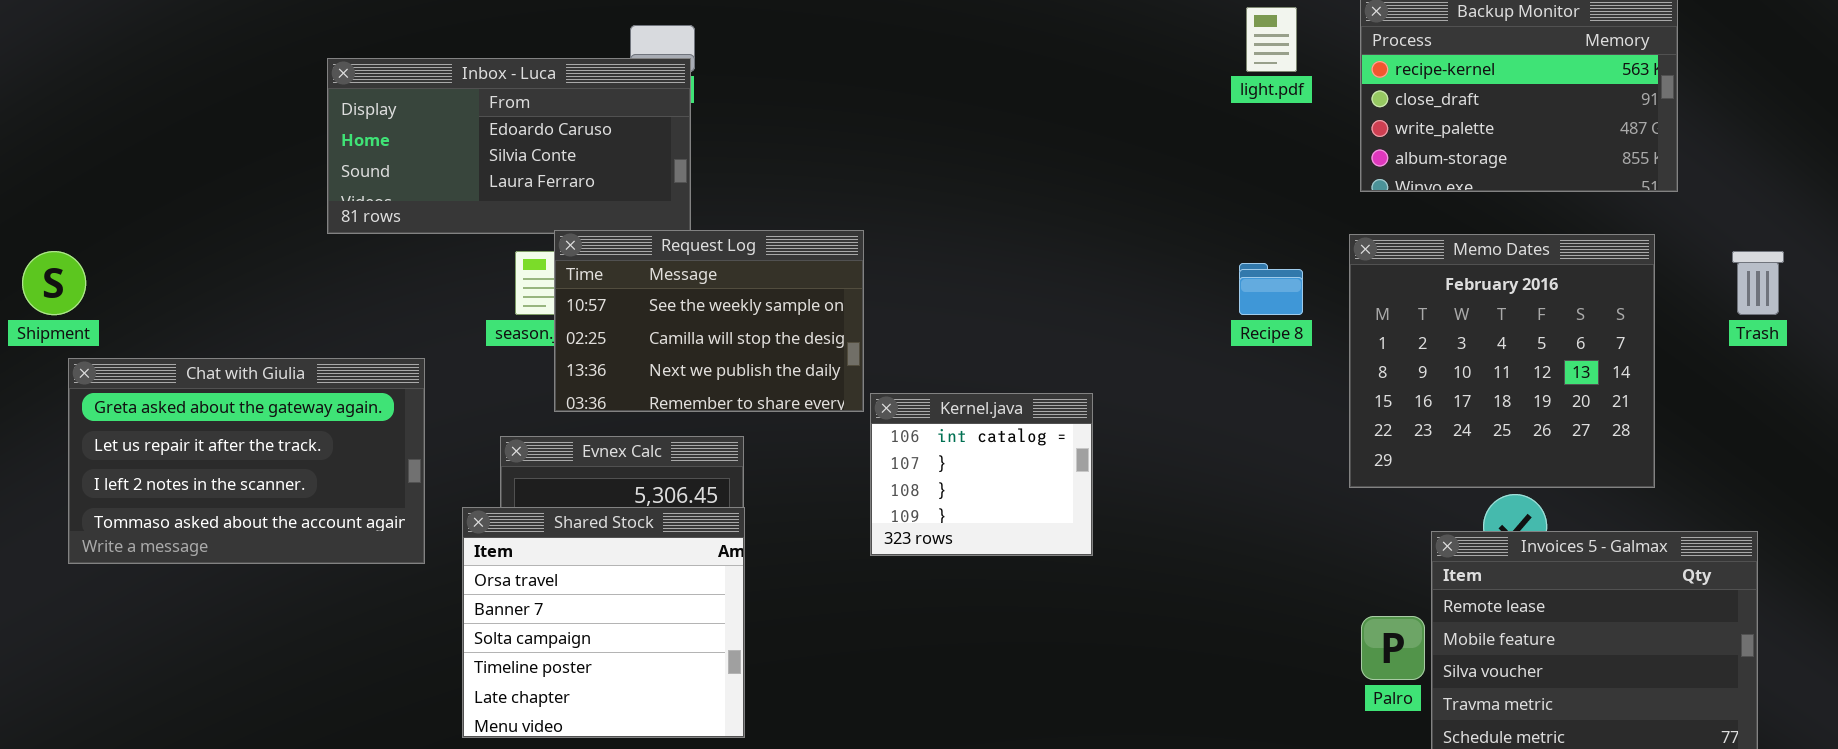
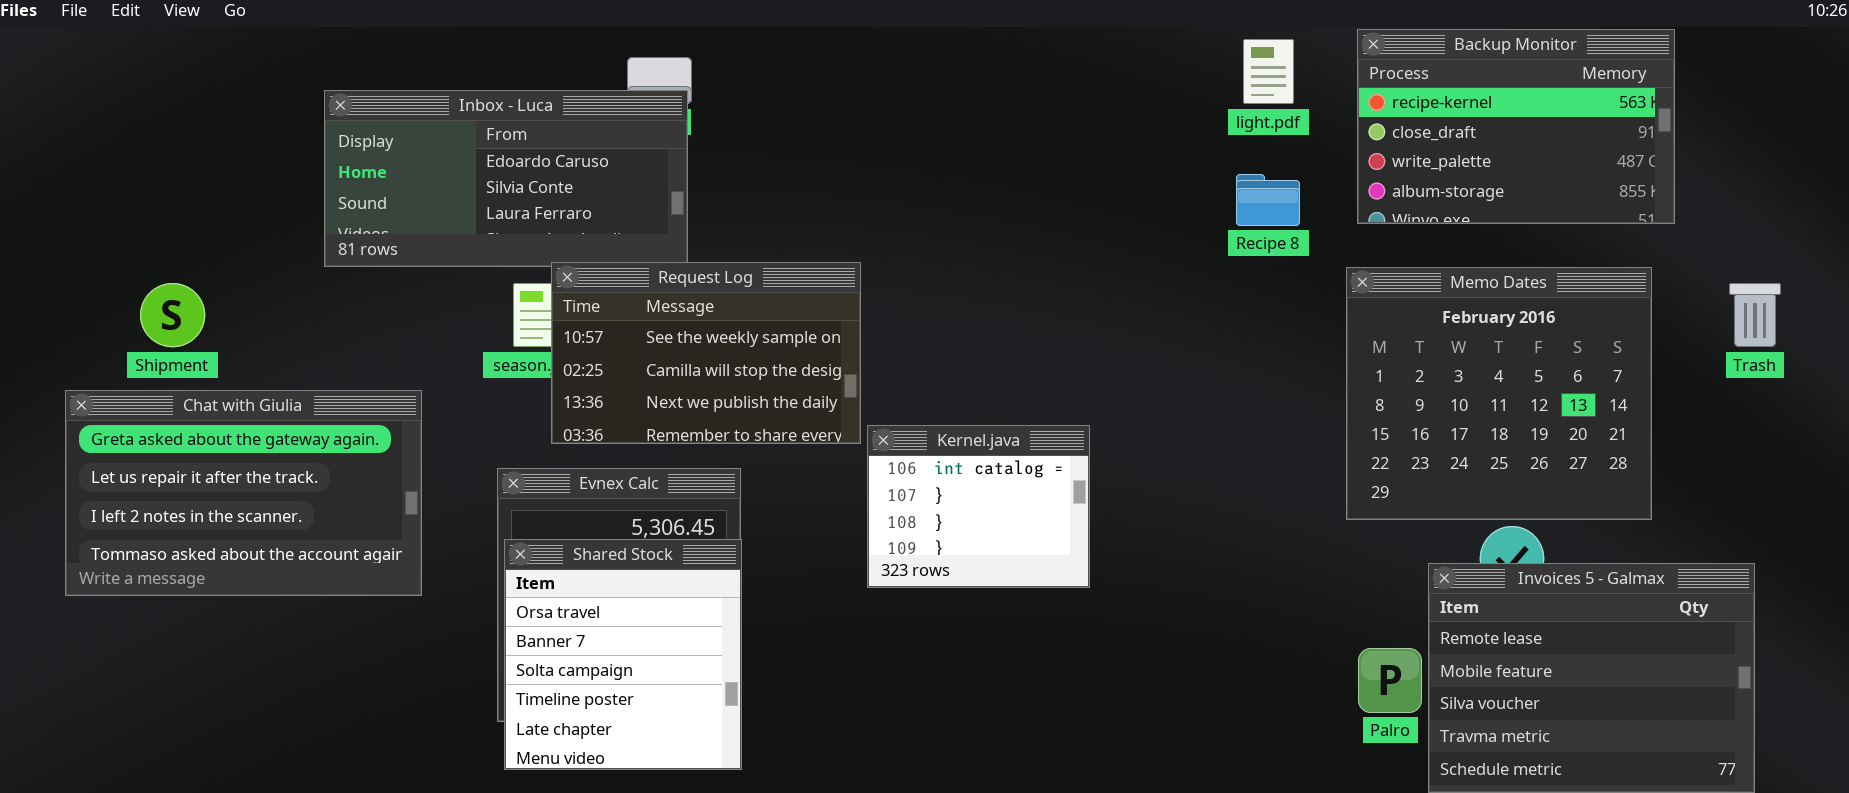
Shipment: [22,251,86,315] -> [140,283,205,347], moved
Recipe 8: [1239,263,1303,315] -> [1236,174,1300,226], moved
Shared Stock: [462,507,745,738] -> [504,539,742,770], resized

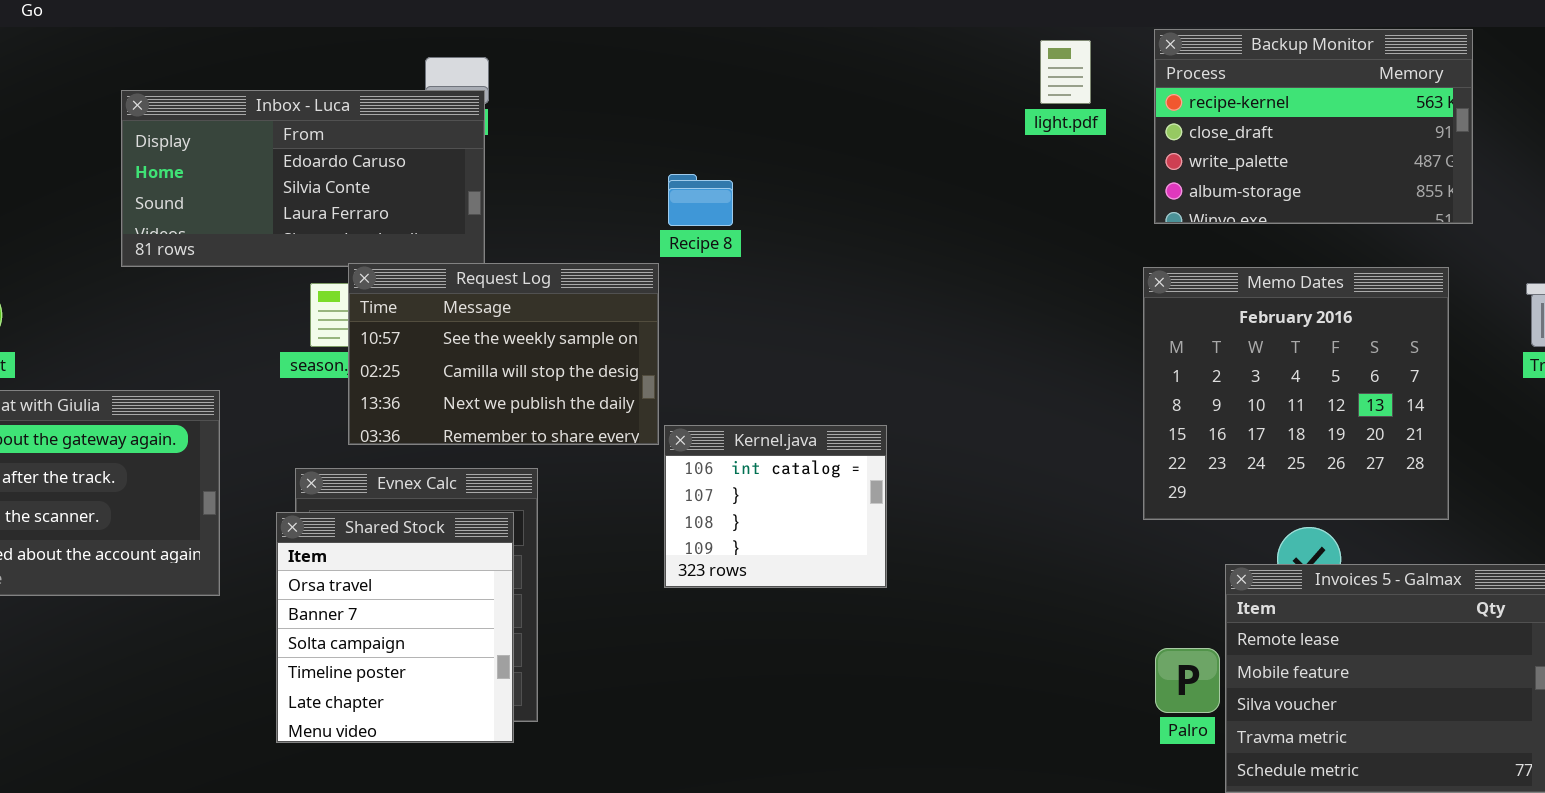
Recipe 8: [1236,174,1300,226] -> [668,174,733,226], moved
Shared Stock: [504,539,742,770] -> [276,512,514,743], moved

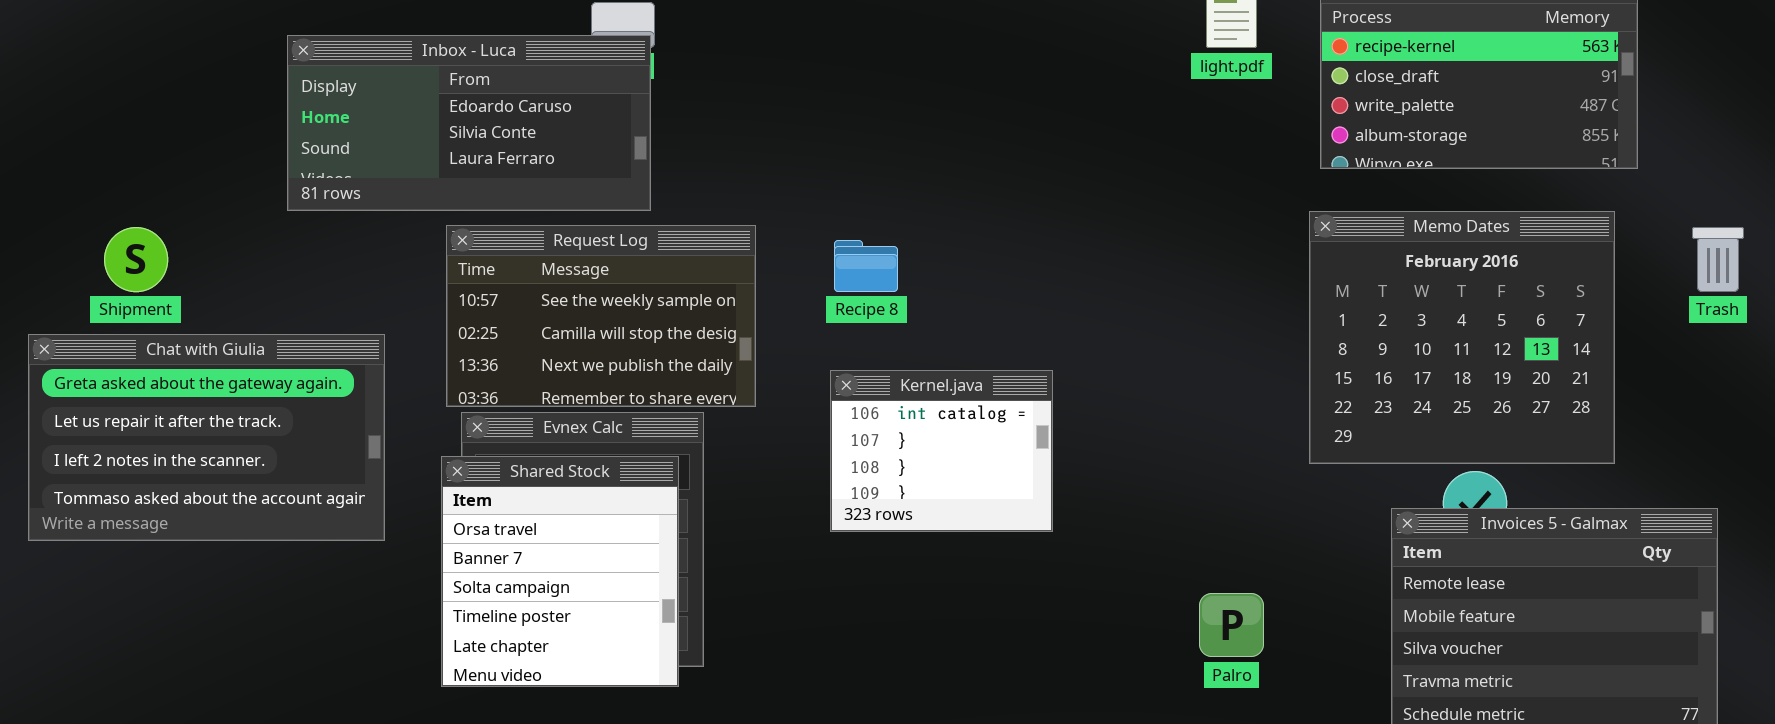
Recipe 8: [668,174,733,226] -> [834,240,898,292], moved
Request Log: [348,263,659,445] -> [446,225,756,407], moved
Palro: [1155,648,1220,713] -> [1199,593,1264,657], moved

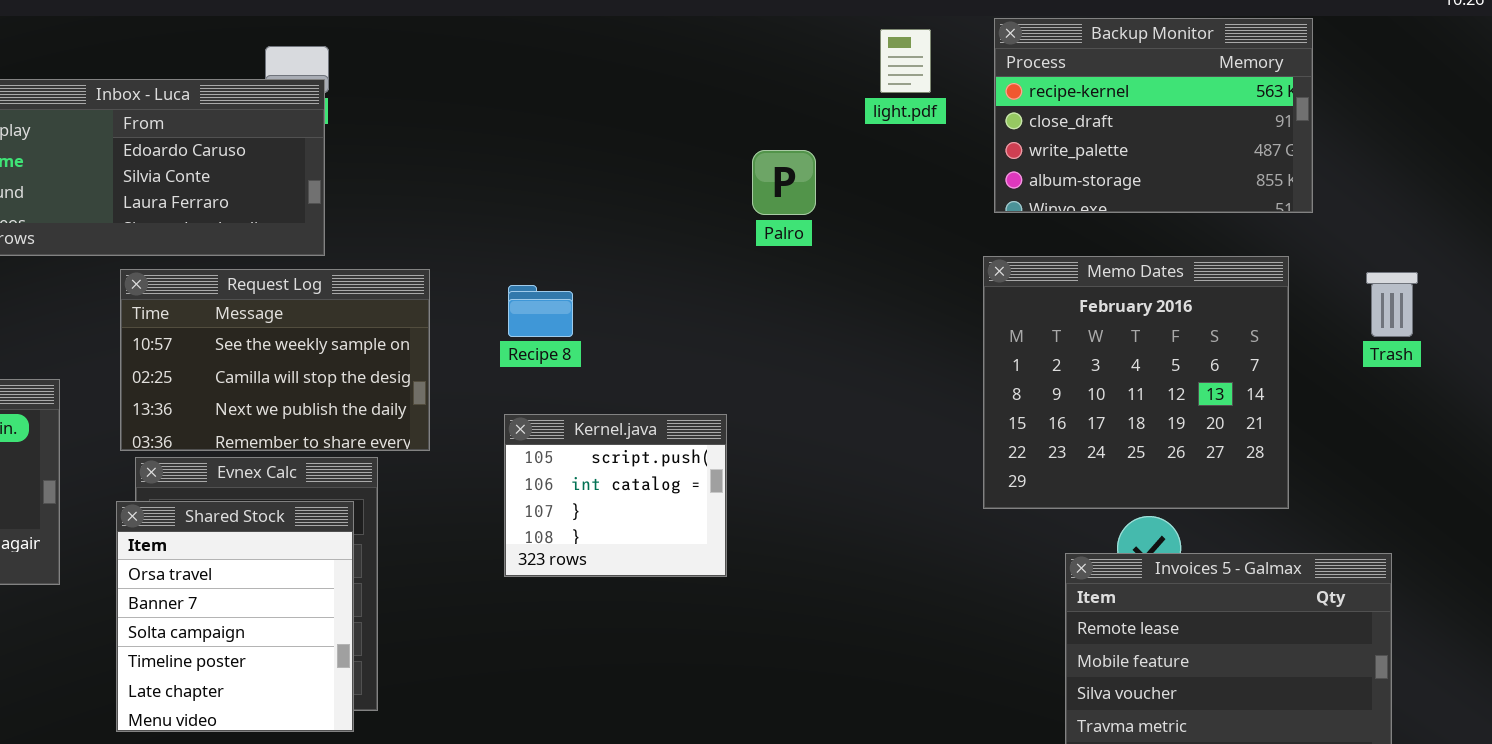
Kernel.java: [830,370,1053,532] -> [504,414,727,577], scrolled up 1 row
Palro: [1199,593,1264,657] -> [752,150,816,215], moved

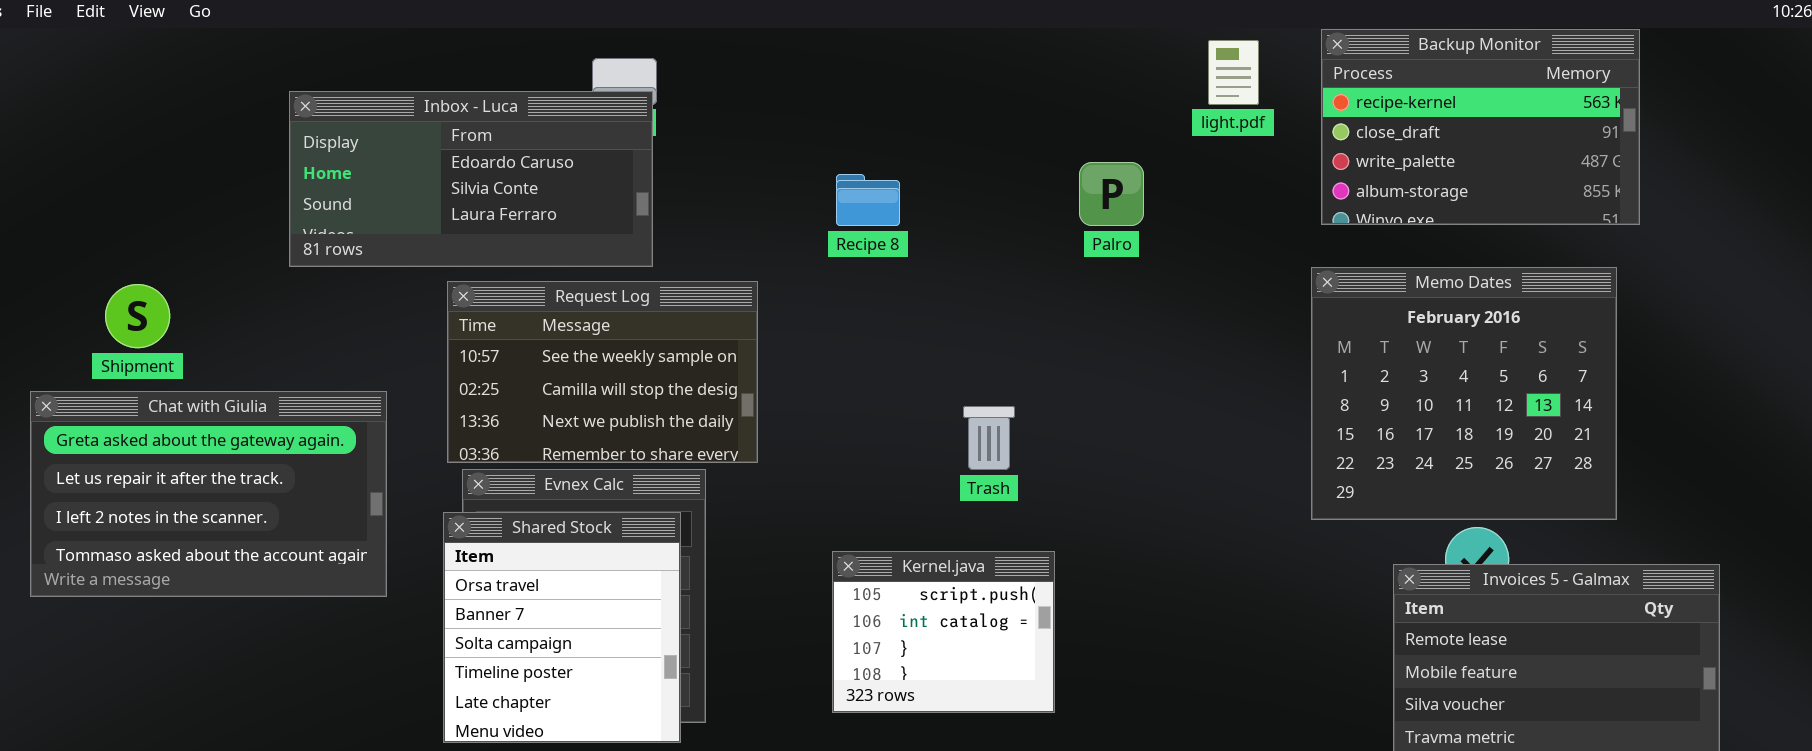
Trash: [1366,272,1418,337] -> [963,406,1015,470], moved
Recipe 8: [508,285,573,337] -> [836,174,900,226], moved
Kernel.java: [504,414,727,577] -> [832,551,1055,713], moved

